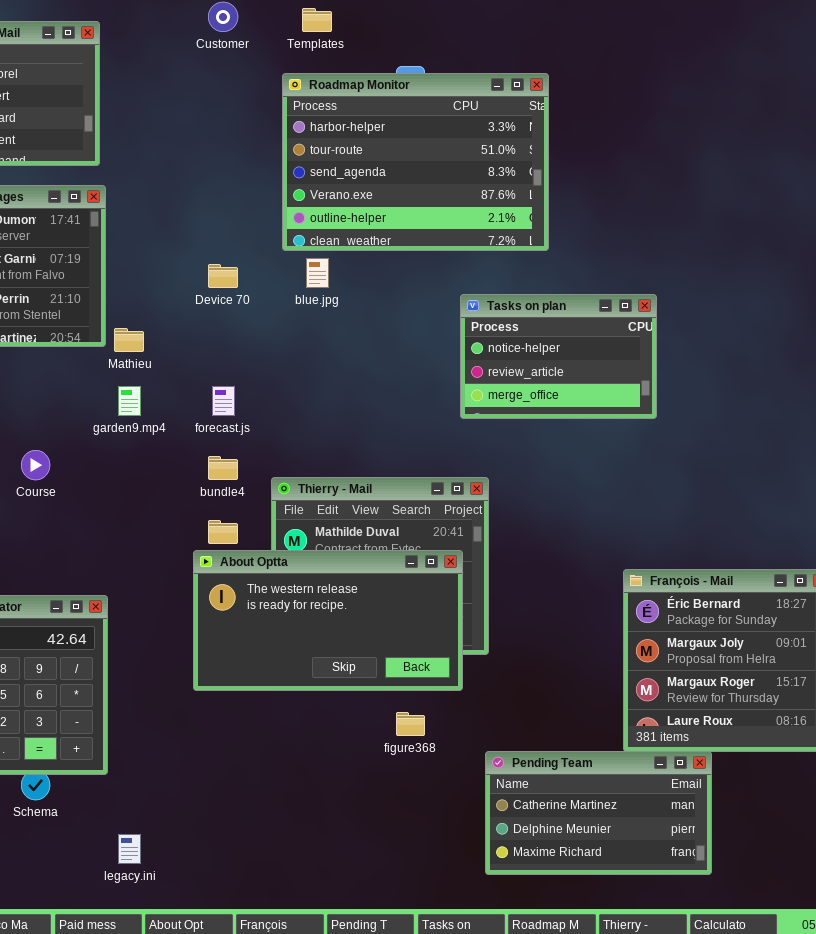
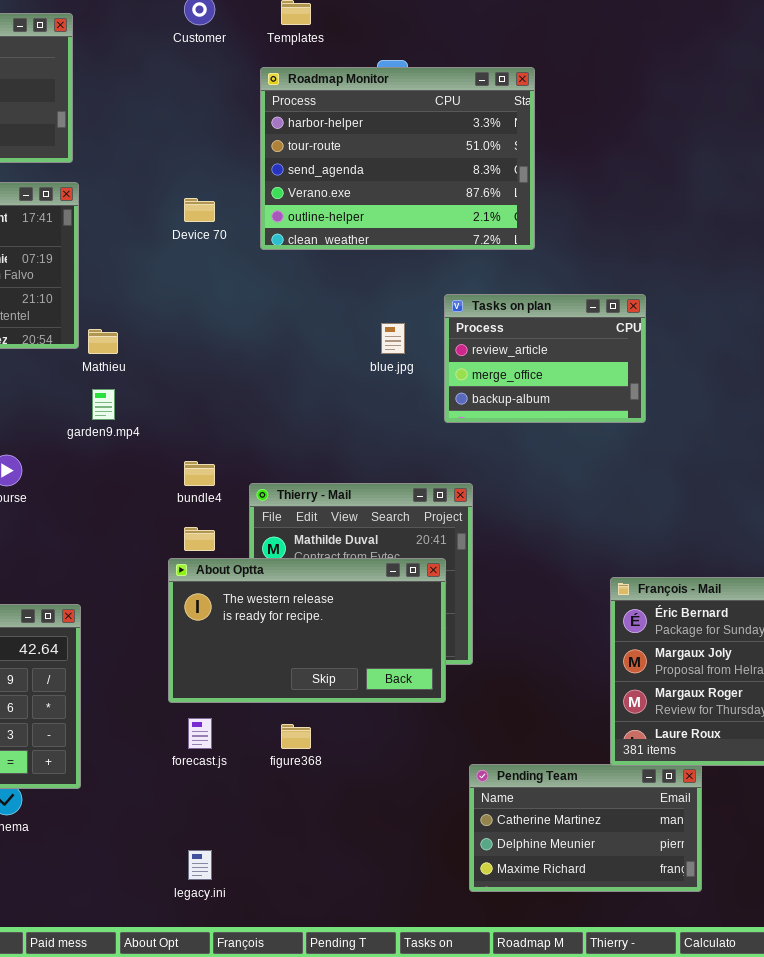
blue.jpg: [306,258,329,288] -> [381,323,405,354], moved
Device 70: [208,264,238,288] -> [184,198,215,222], moved
Tasks on plan: [460,294,657,419] -> [444,294,646,423], scrolled down 1 row
forecast.js: [212,386,235,416] -> [188,718,212,749], moved
figure368: [396,712,425,736] -> [281,724,311,749], moved
legacy.ini: [118,834,141,864] -> [188,850,212,880], moved

